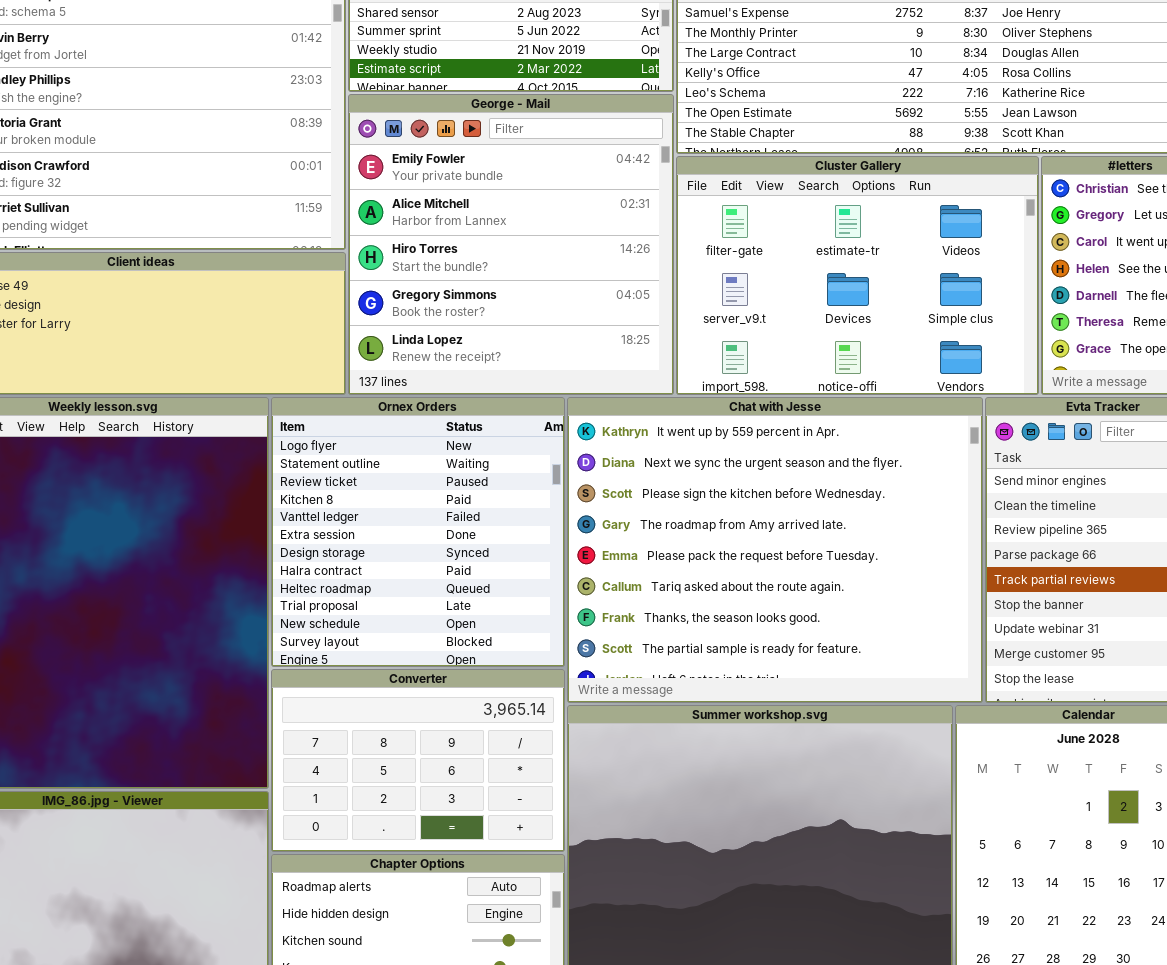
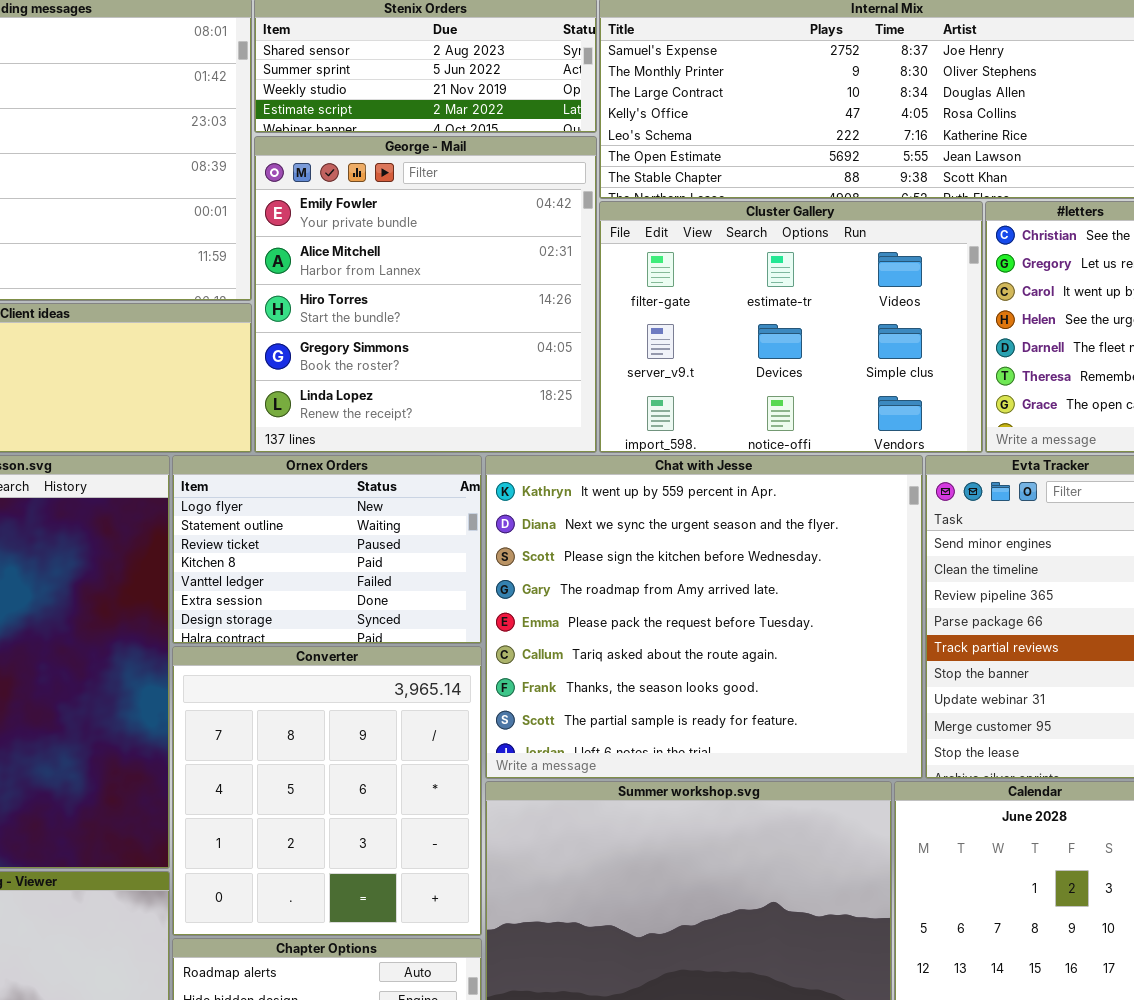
Ornex Orders: [271,397,565,667] -> [172,455,482,644], resized
Converter: [271,669,565,852] -> [172,646,482,936], resized

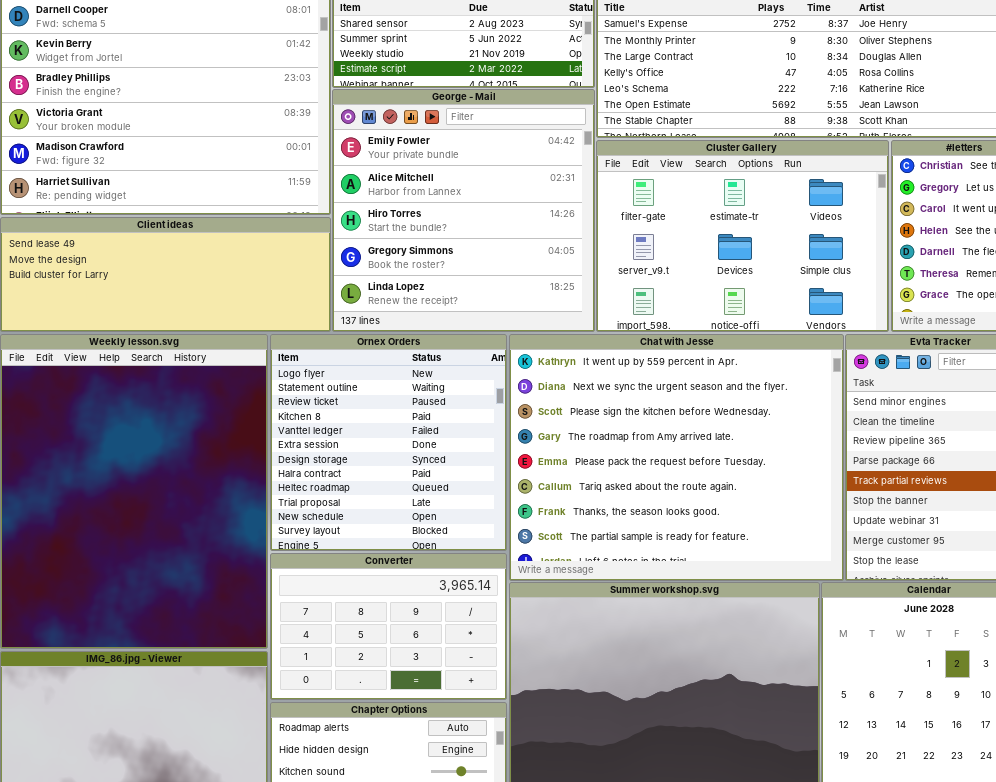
Ornex Orders: [172,455,482,644] -> [270,334,507,551], resized
Converter: [172,646,482,936] -> [270,553,507,700], resized

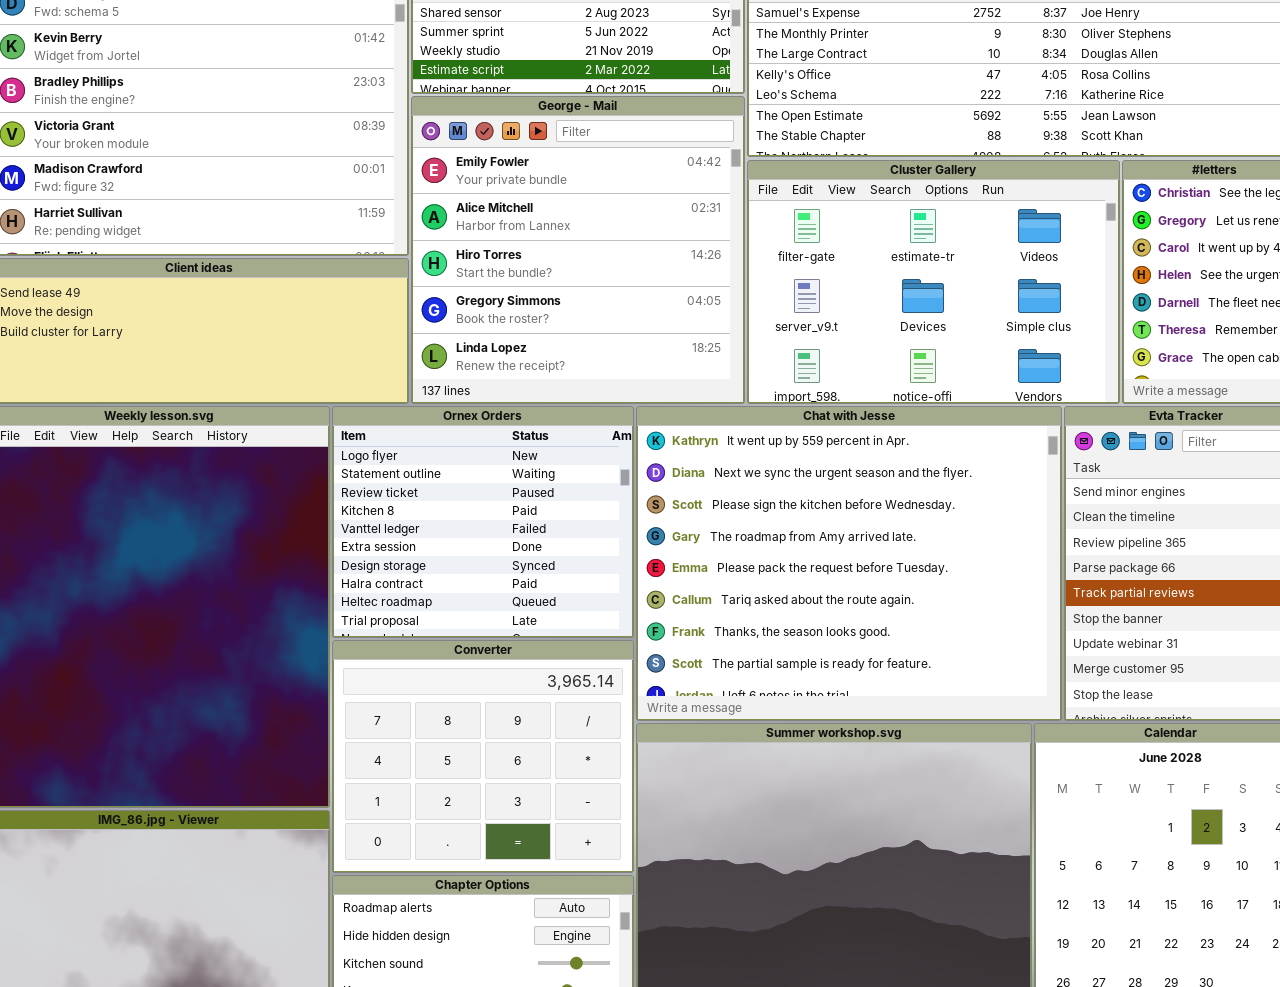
Ornex Orders: [270,334,507,551] -> [332,406,634,638], resized
Converter: [270,553,507,700] -> [332,640,634,873], resized

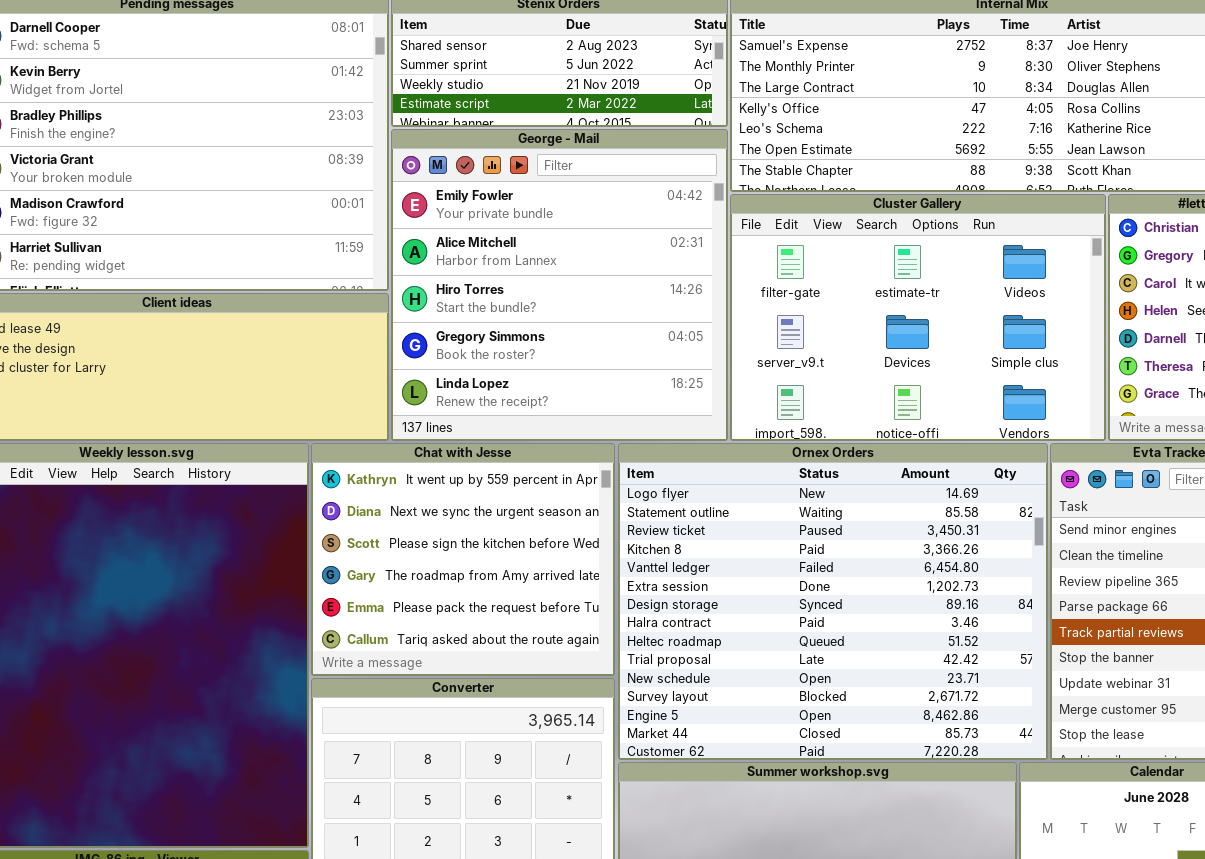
Ornex Orders: [332,406,634,638] -> [618,443,1048,760], moved, resized
Chat with Jesse: [636,406,1062,721] -> [311,443,615,676], moved, resized

